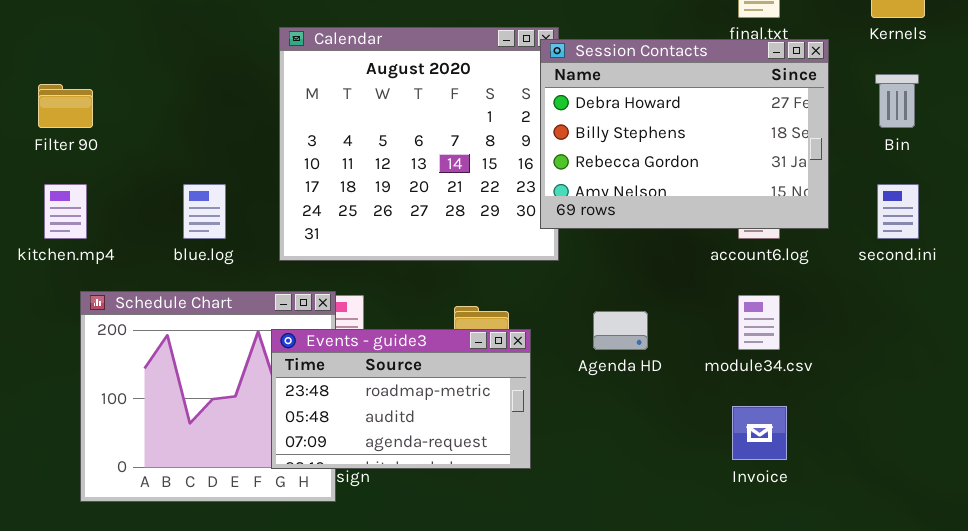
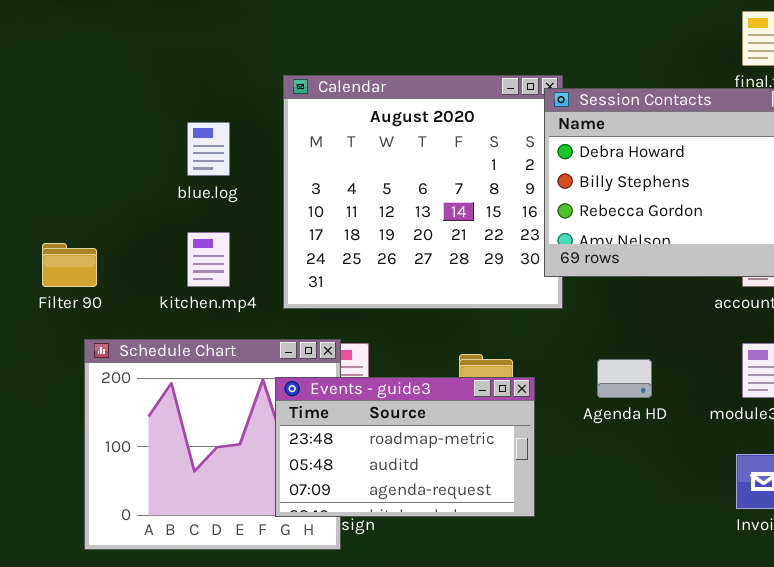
Filter 90: [38,84,93,128] -> [42,243,97,287], moved
kitchen.mp4: [44,184,87,239] -> [187,232,230,287], moved
blue.log: [183,184,226,239] -> [187,122,230,176], moved

